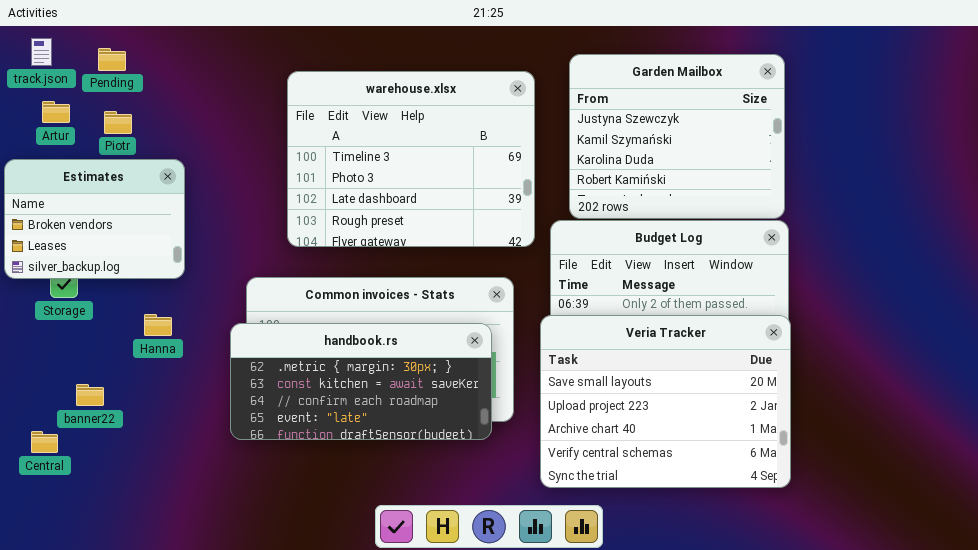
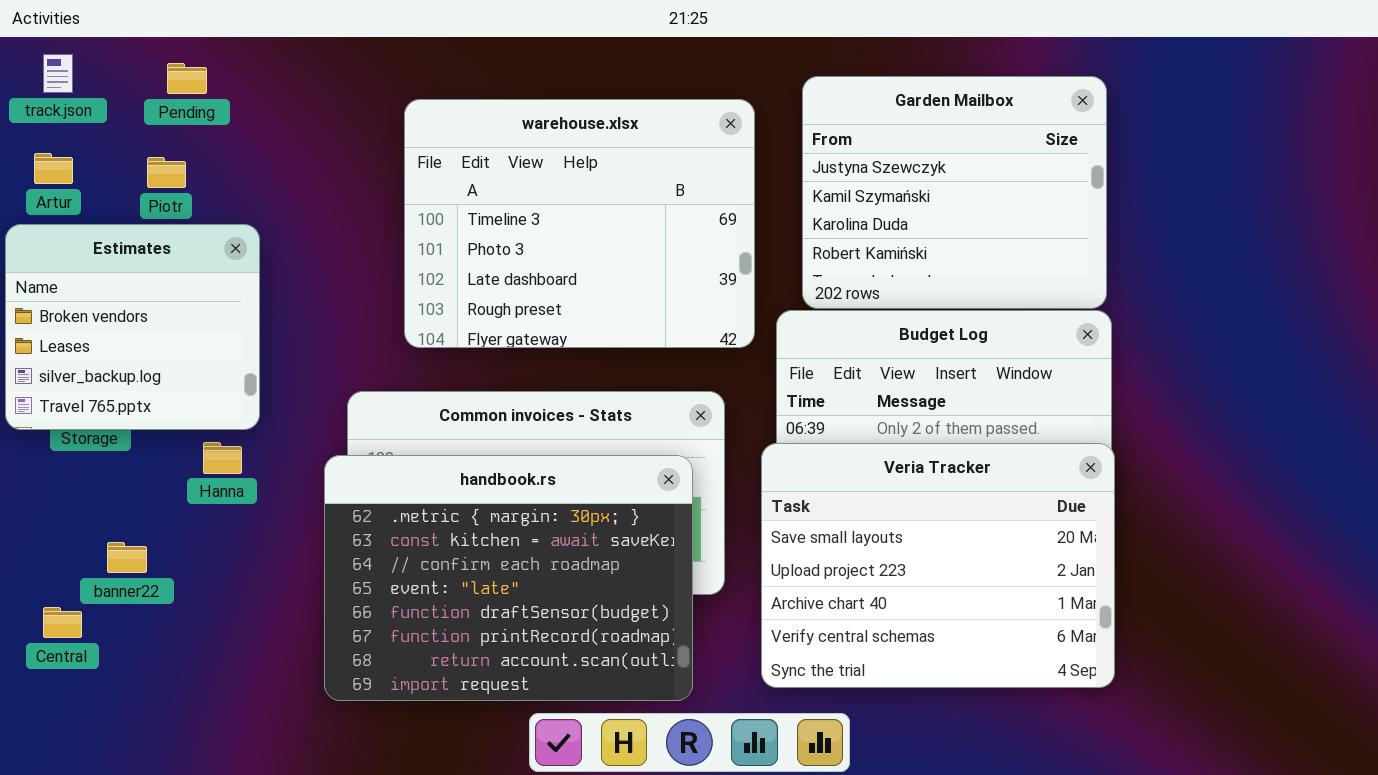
Pending: [98,48,126,71] -> [167,63,207,94], moved
Artur: [42,101,70,123] -> [34,153,73,184], moved
Estimates: [4,159,185,279] -> [5,224,260,430], resized
handbook.rs: [230,323,492,440] -> [324,455,693,701], resized

